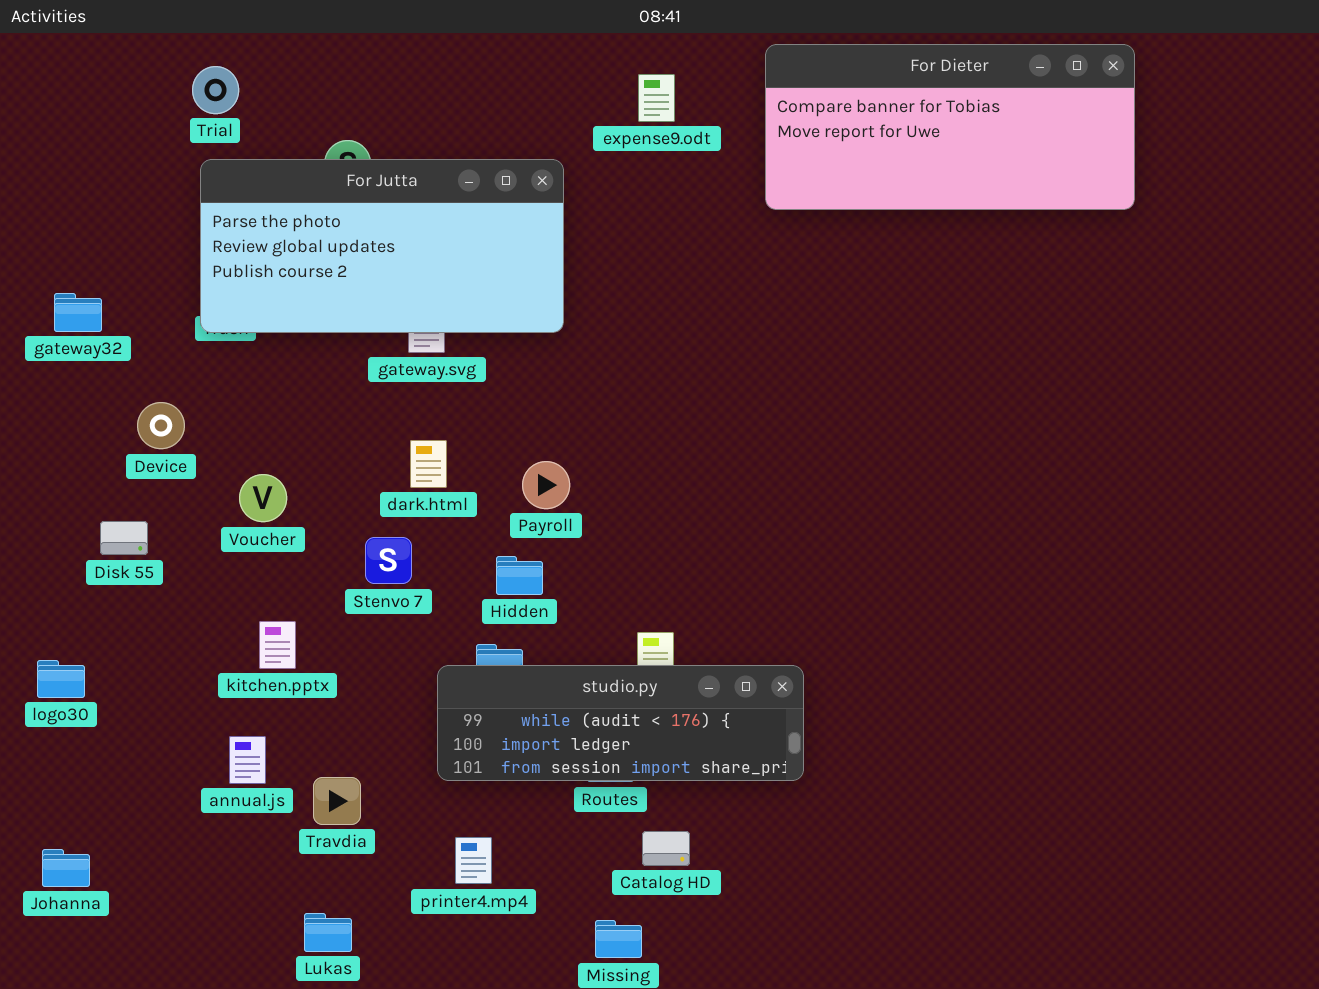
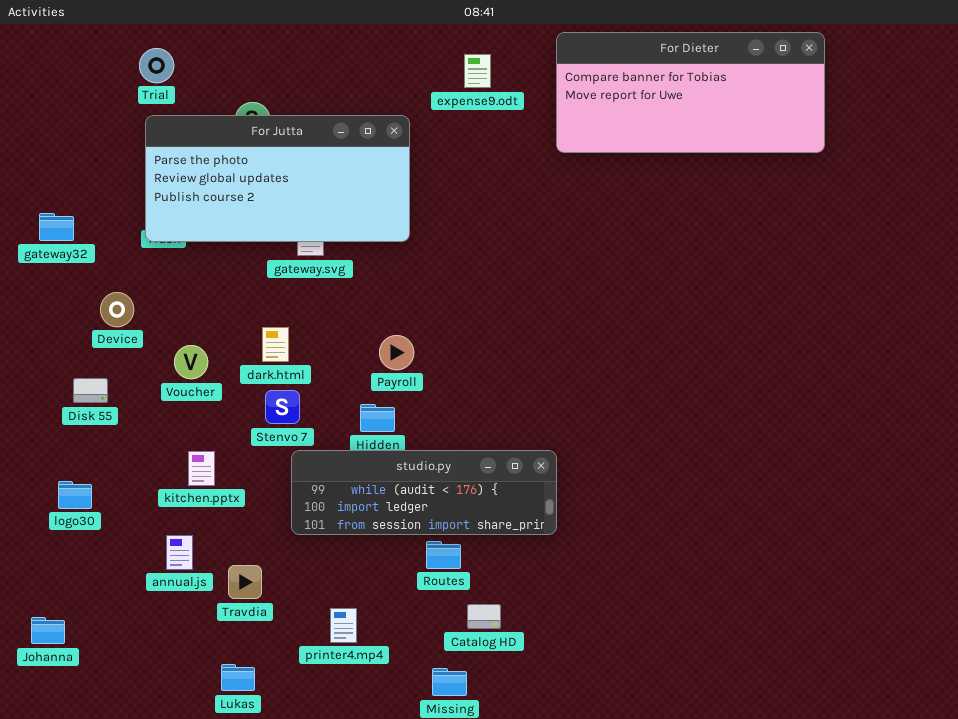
dark.html: [410,440,447,488] -> [262,327,289,362], moved
logo30: [37,660,85,698] -> [58,481,92,509], moved
studio.py: [437,665,804,781] -> [291,450,557,535], moved

